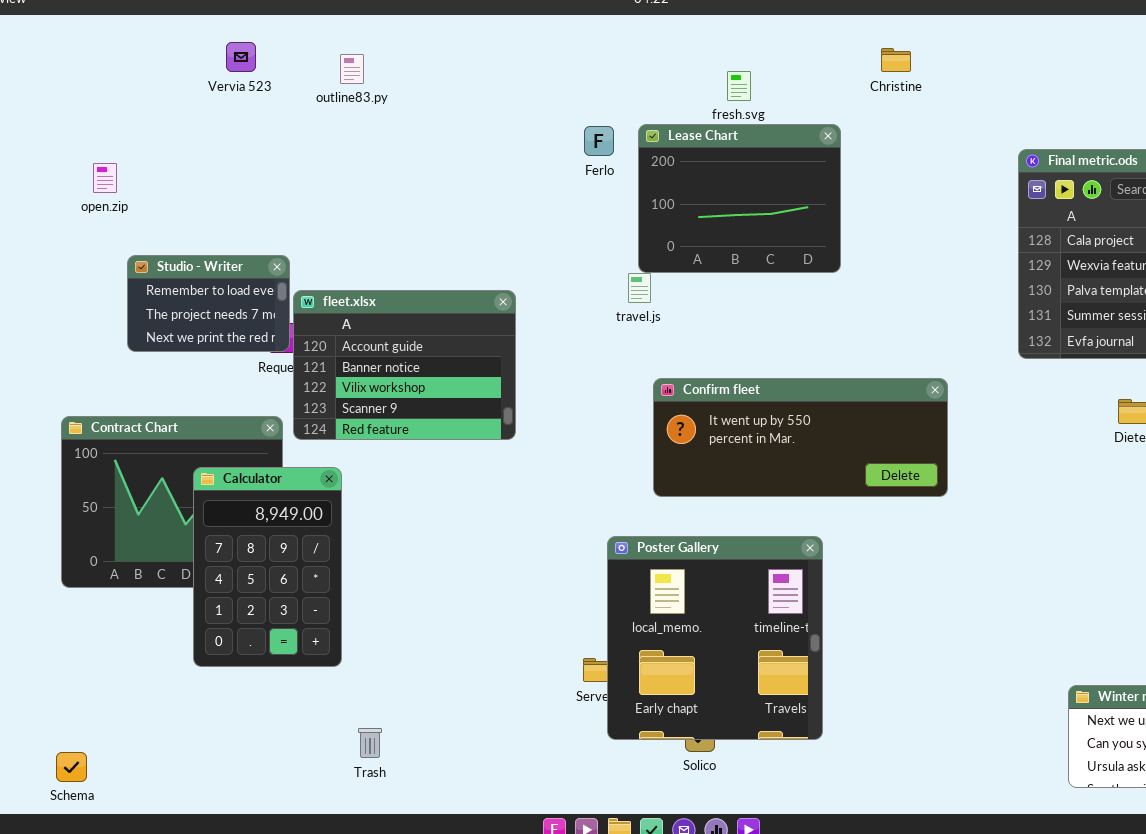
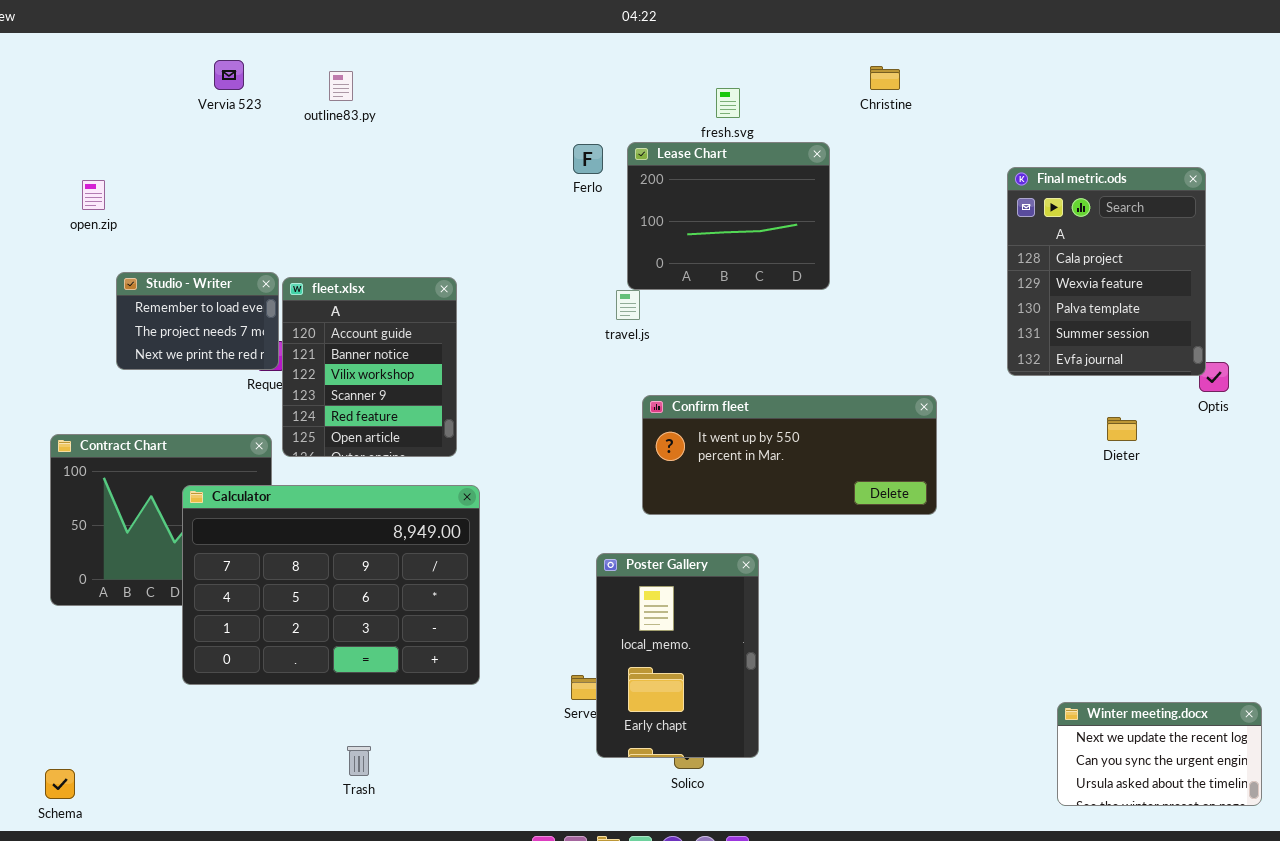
fleet.xlsx: [293,290,516,440] -> [282,277,457,457], resized
Calculator: [193,467,342,667] -> [182,485,480,685], resized
Poster Gallery: [607,536,823,740] -> [596,553,759,758], resized

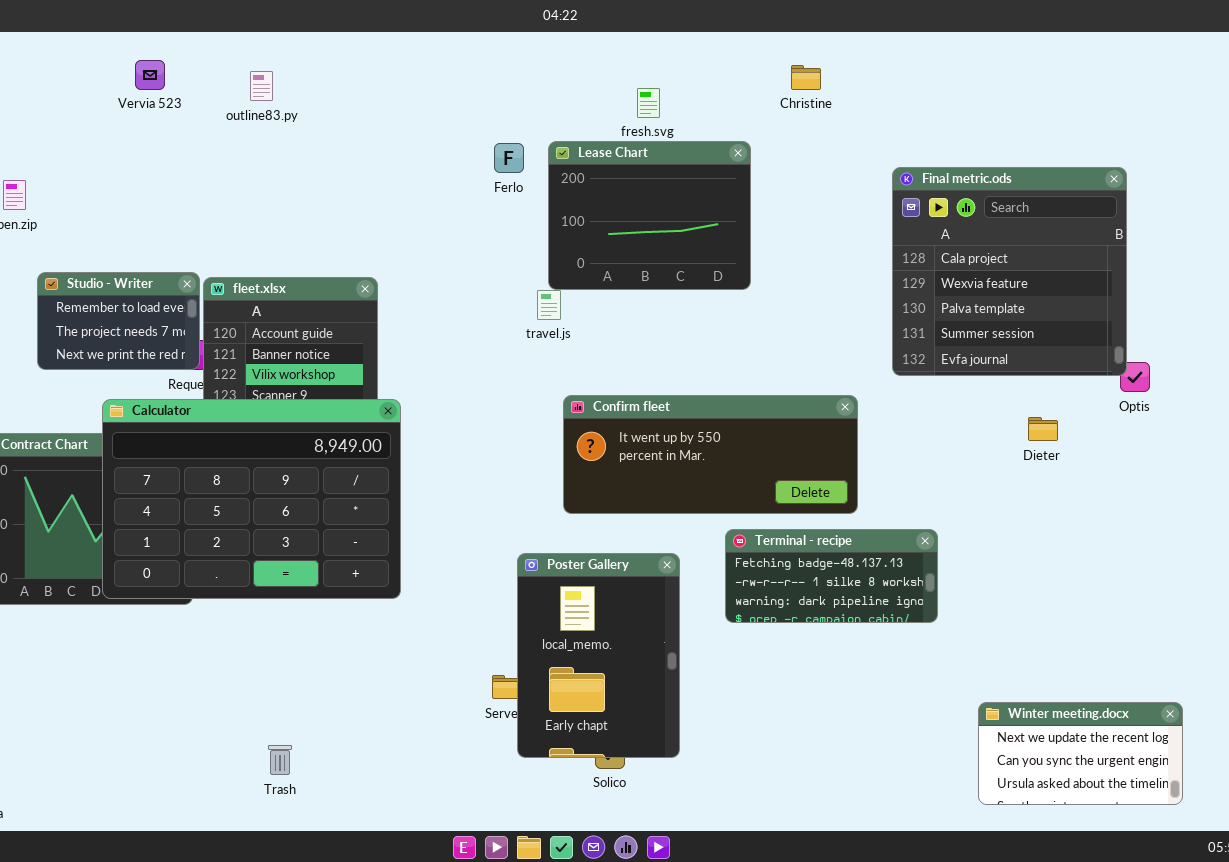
Final metric.ods: [1007,167,1206,376] -> [892,167,1127,376], resized
Calculator: [182,485,480,685] -> [102,399,401,599], moved
Terminal - recipe: none -> [725,529,938,623], opened

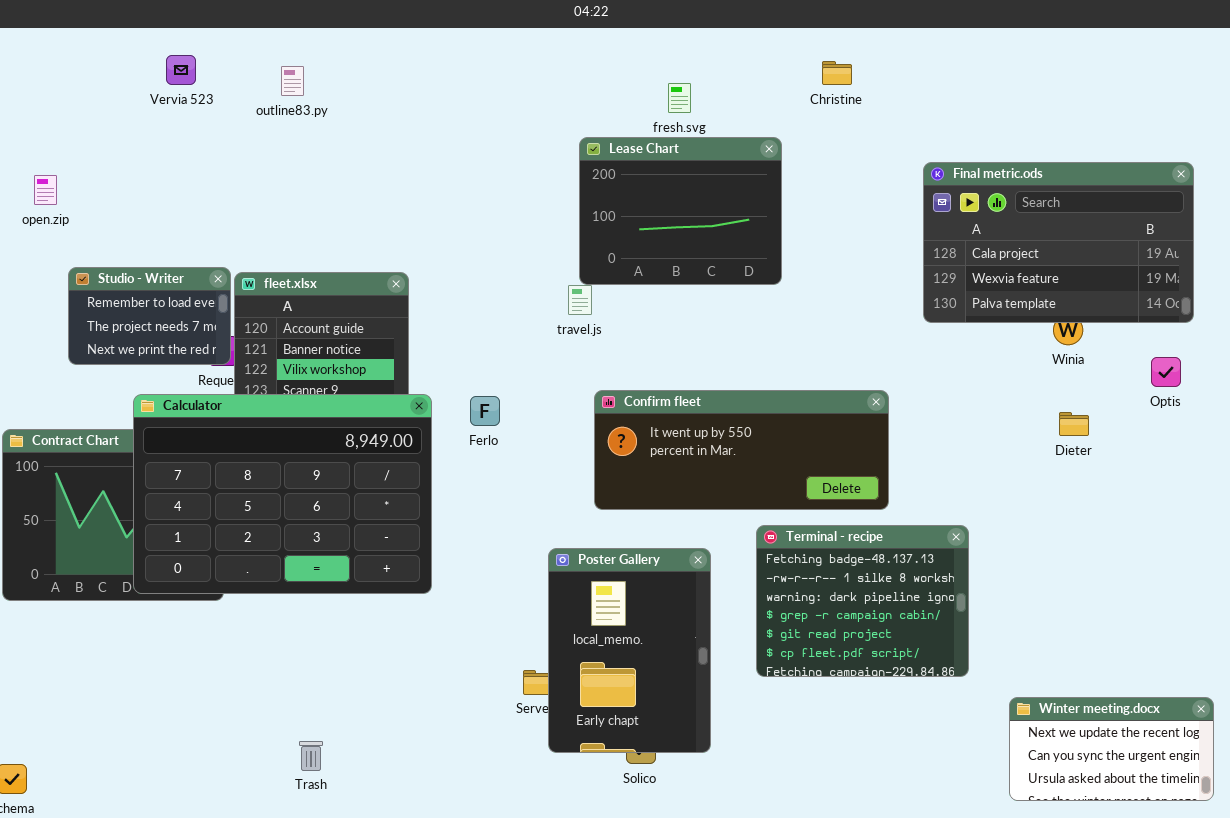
Ferlo: [494,143,524,173] -> [470,396,500,426], moved
Final metric.ods: [892,167,1127,376] -> [923,162,1194,323], resized
Terminal - recipe: [725,529,938,623] -> [756,525,969,677], resized

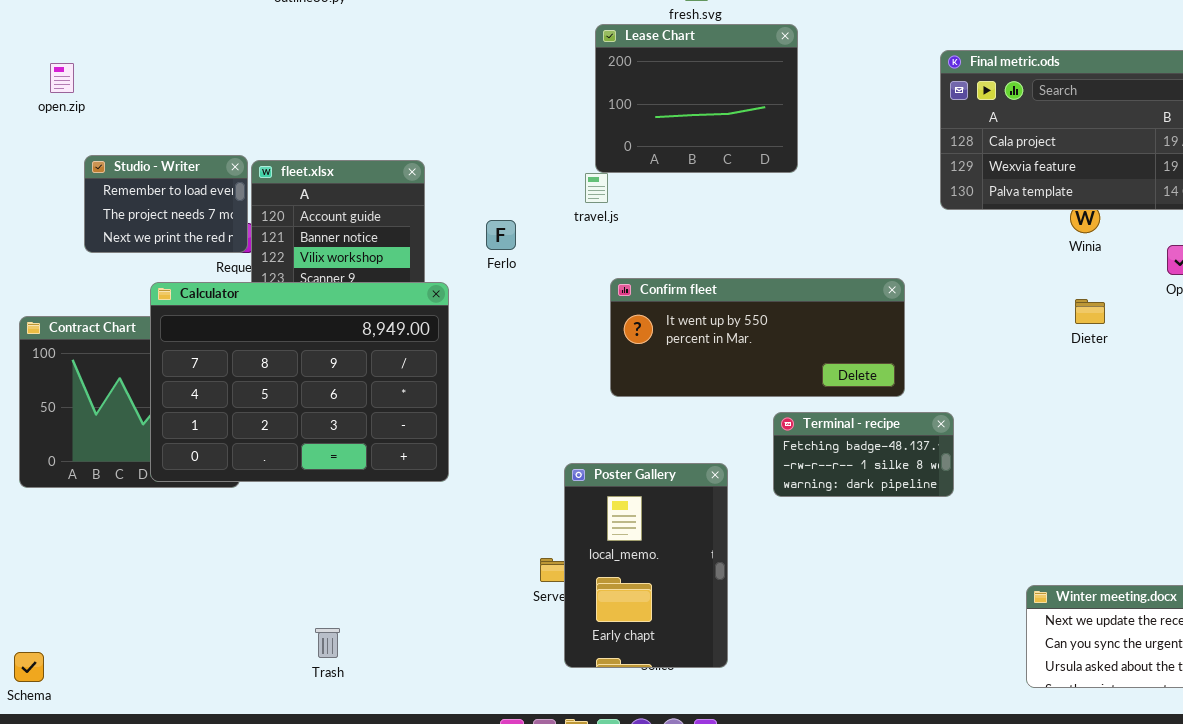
Ferlo: [470,396,500,426] -> [486,220,516,250], moved
Terminal - recipe: [756,525,969,677] -> [773,412,954,497], resized
Poster Gallery: [548,548,711,753] -> [564,463,728,668], moved

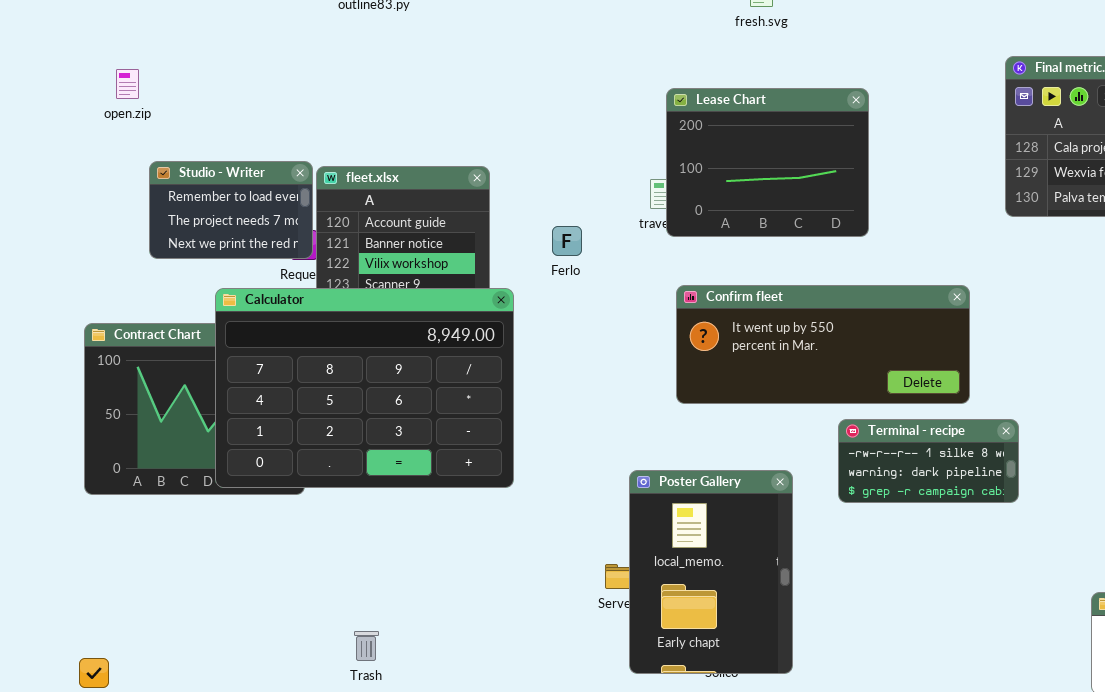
Lease Chart: [595,24,798,173] -> [666,88,869,237], moved
Terminal - recipe: [773,412,954,497] -> [838,419,1019,503], scrolled down 1 row
Trash: [315,628,340,658] -> [354,631,379,661], moved

